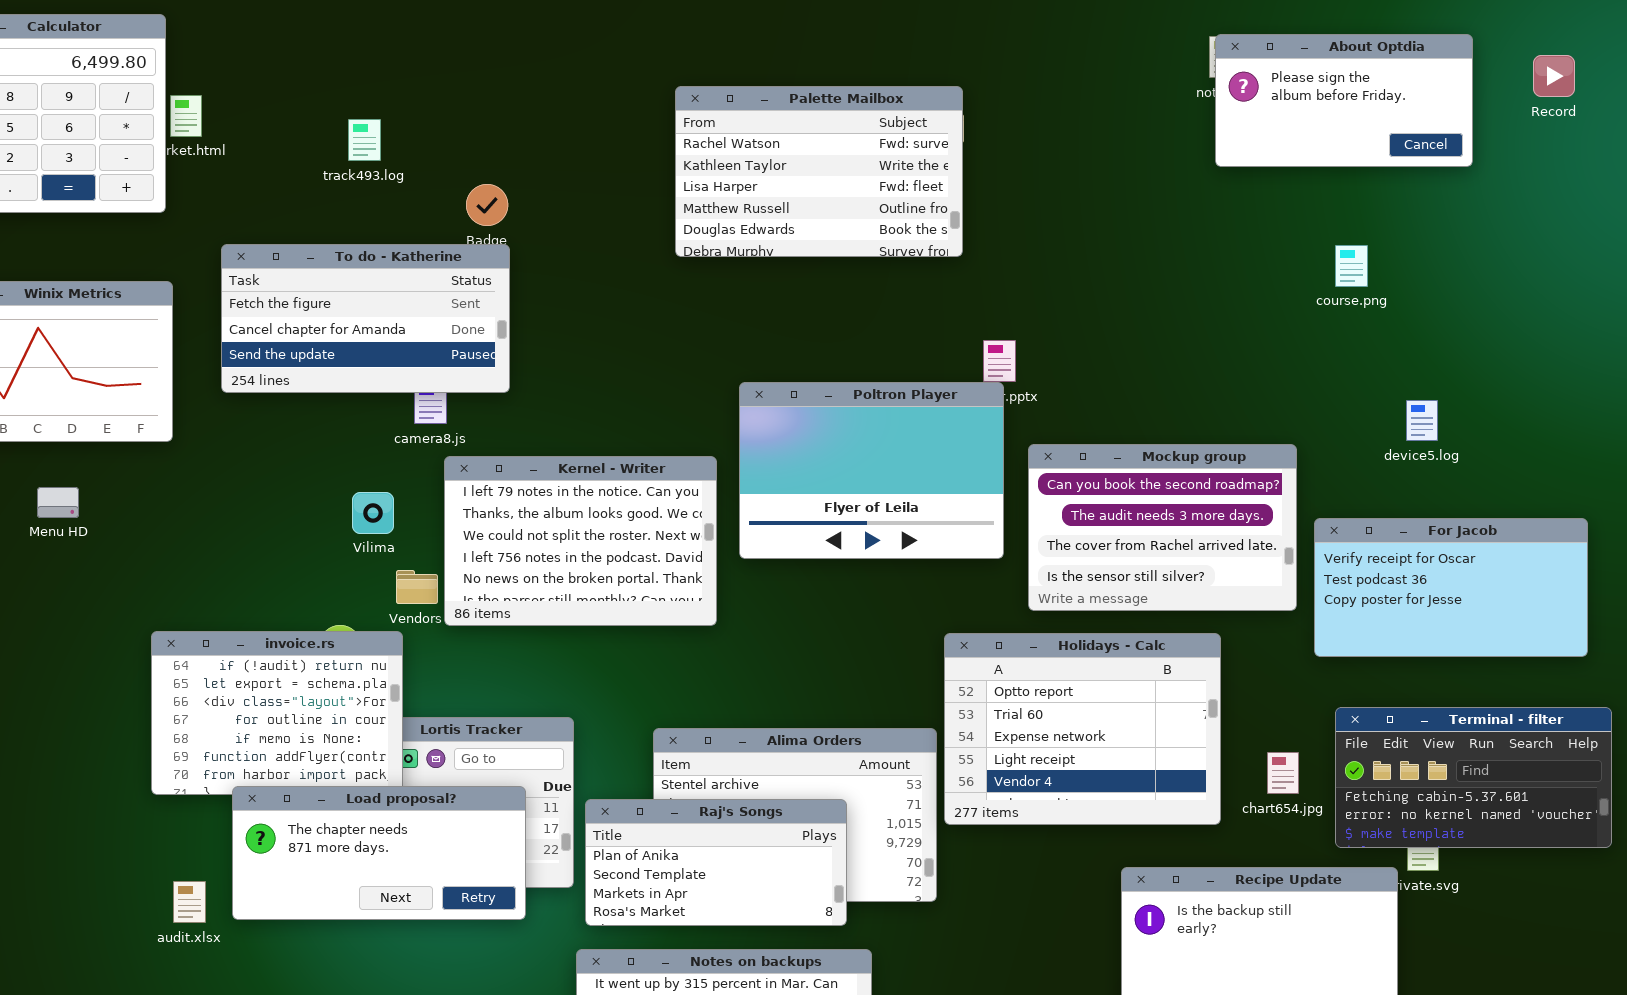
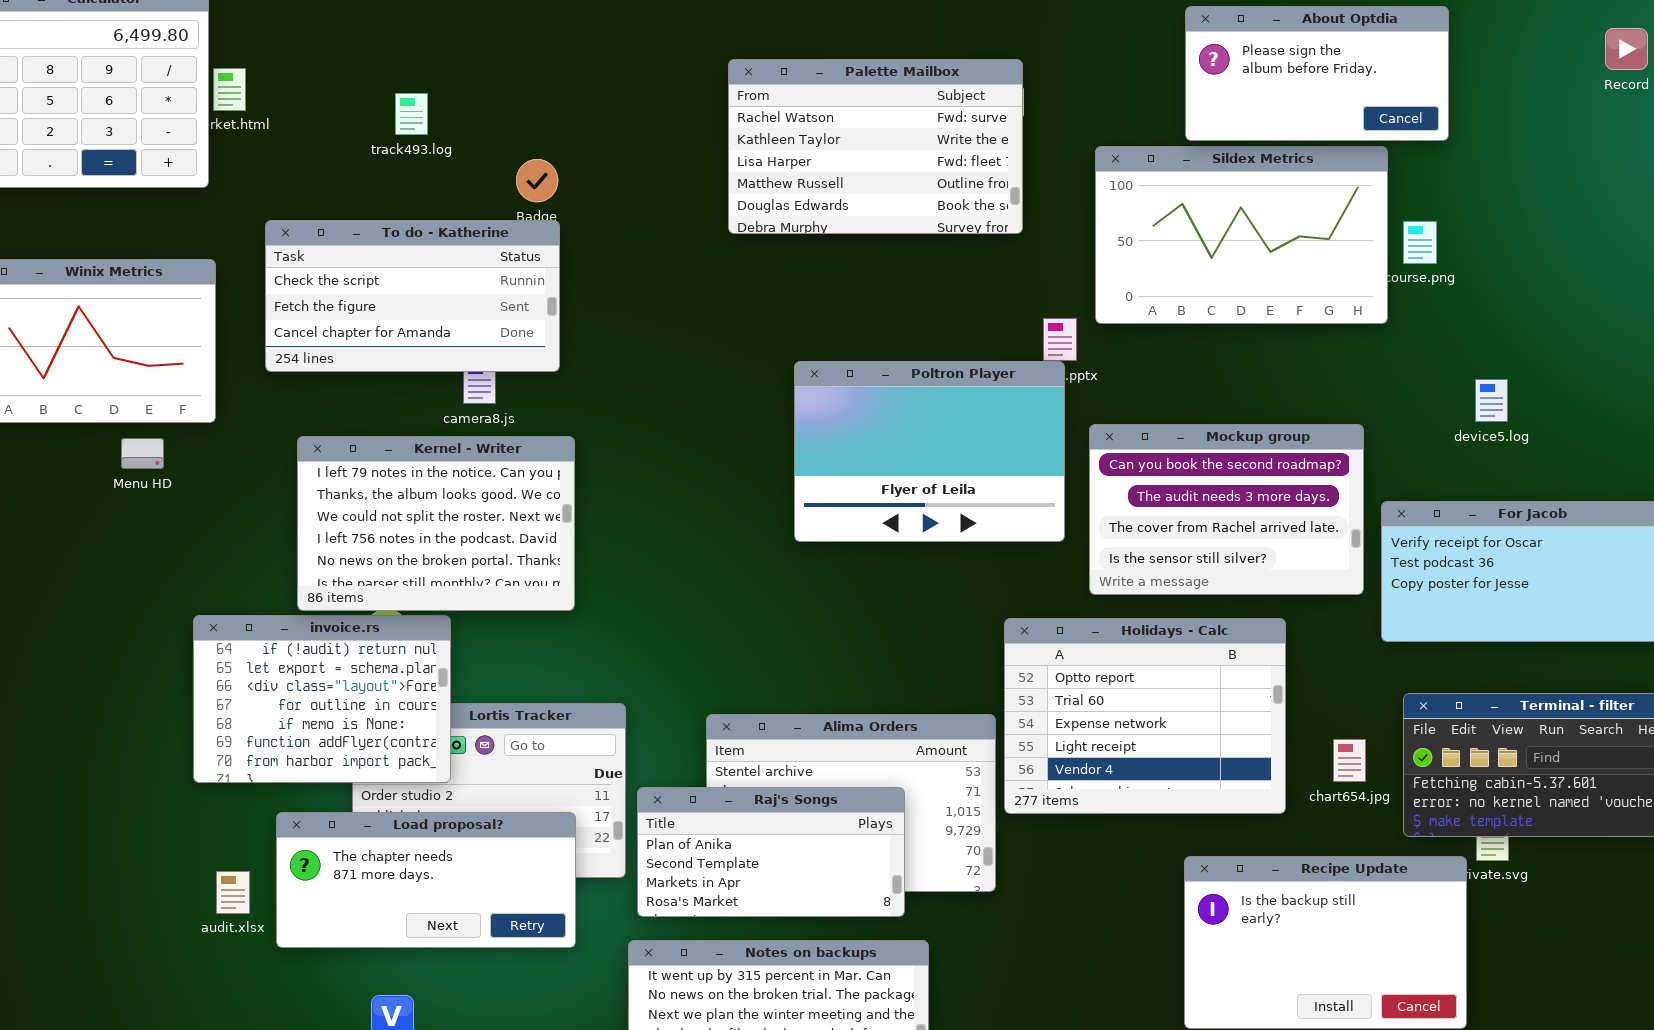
About Optdia: [1215,34,1473,167] -> [1185,6,1449,141], moved
Sildex Metrics: none -> [1095,146,1388,324], opened
To do - Katherine: [221,244,510,393] -> [265,220,560,372], scrolled up 1 row
Kernel - Writer: [444,456,717,626] -> [297,436,575,611], moved
Menu HD: [37,487,79,518] -> [121,438,164,469], moved
Load proposal?: [232,786,526,920] -> [276,812,576,948], moved

